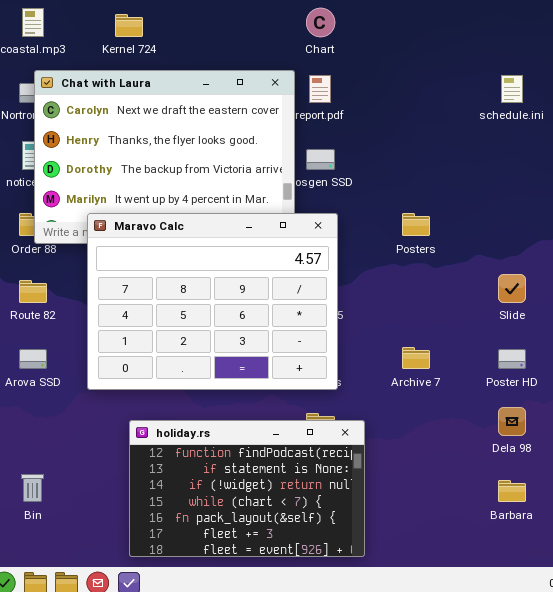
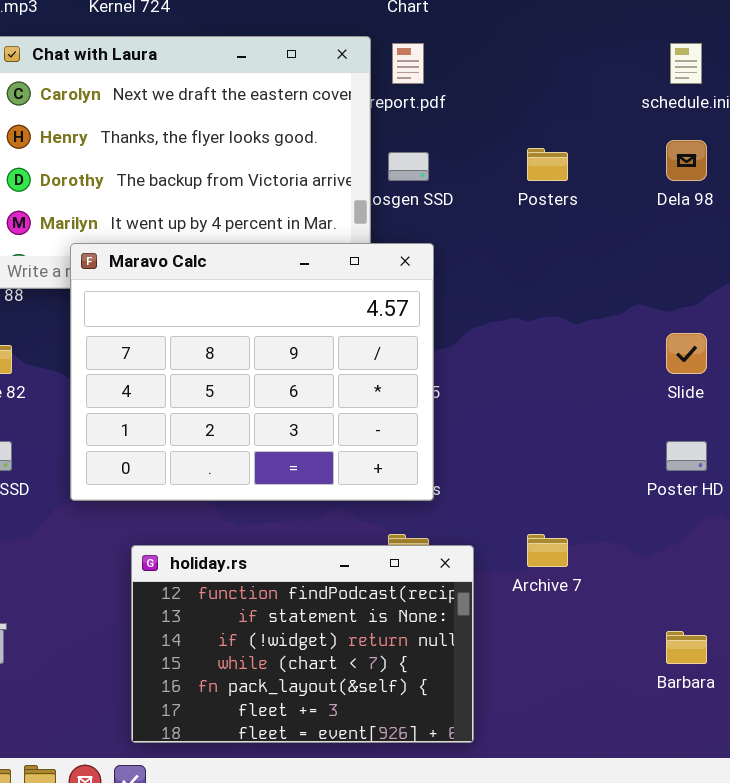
Posters: [402,213,430,236] -> [527,148,568,181], moved
Archive 7: [402,347,430,369] -> [527,534,568,567], moved
Dela 98: [498,407,526,436] -> [666,140,707,181], moved

